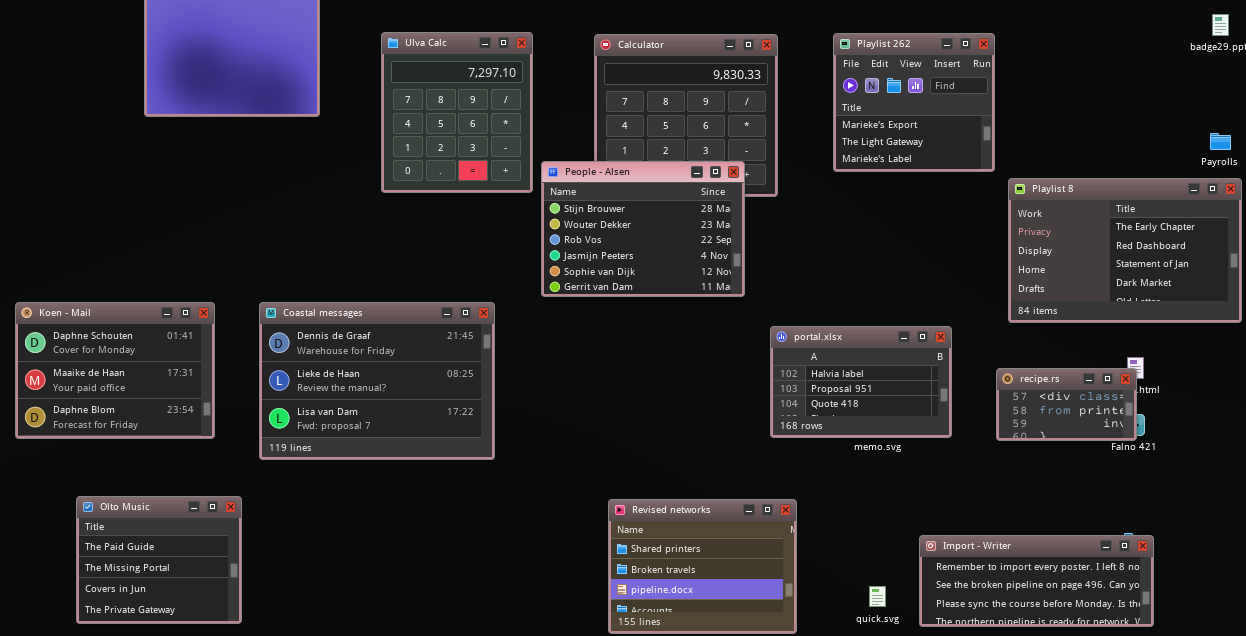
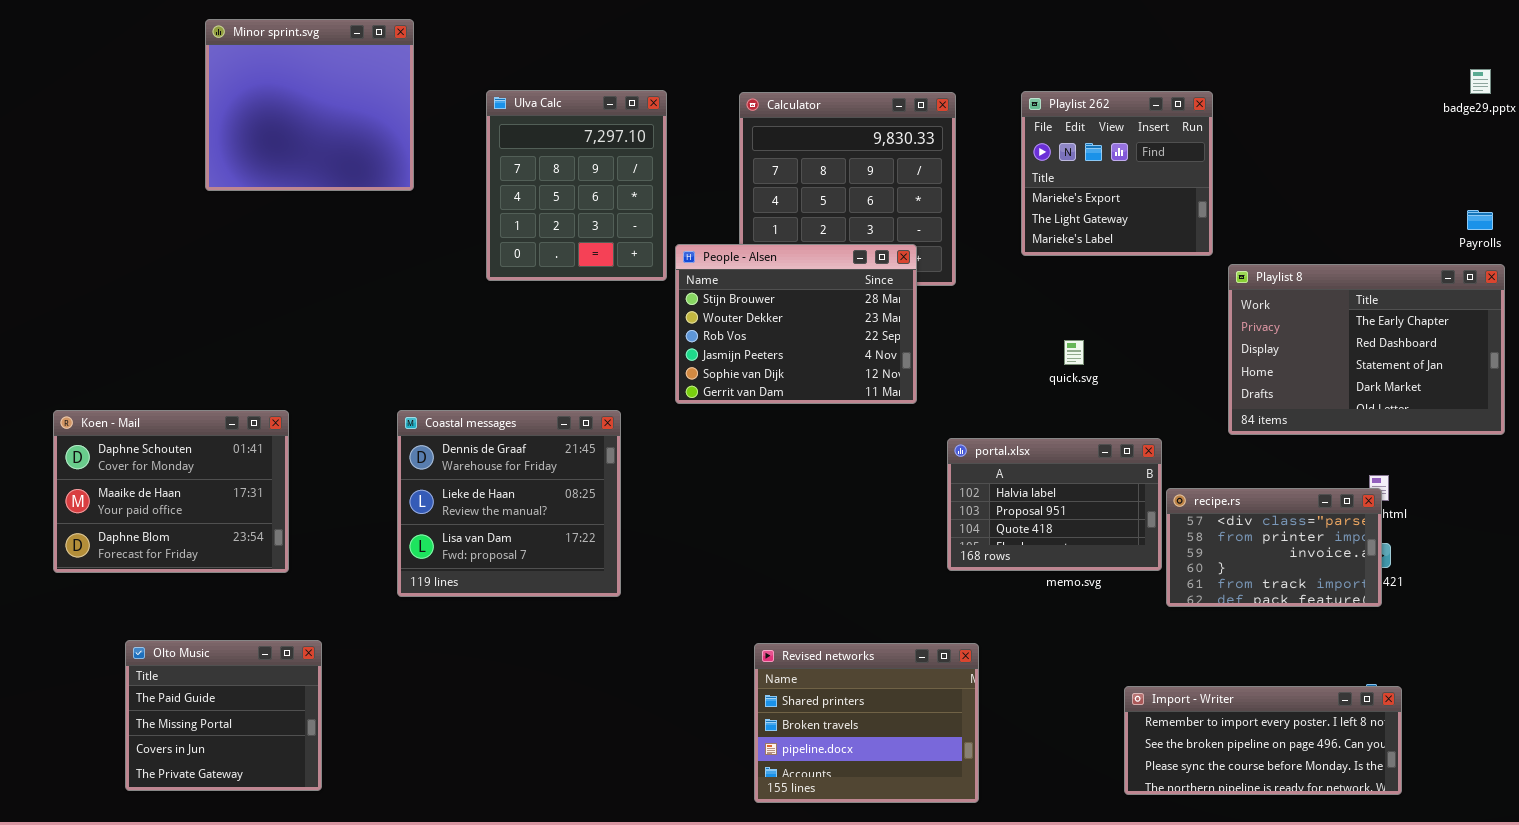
Coastal messages: [259,302,495,460] -> [397,410,621,597], resized
recipe.rs: [996,368,1137,441] -> [1166,488,1382,607], resized
quick.svg: [869,586,886,607] -> [1064,340,1084,365], moved

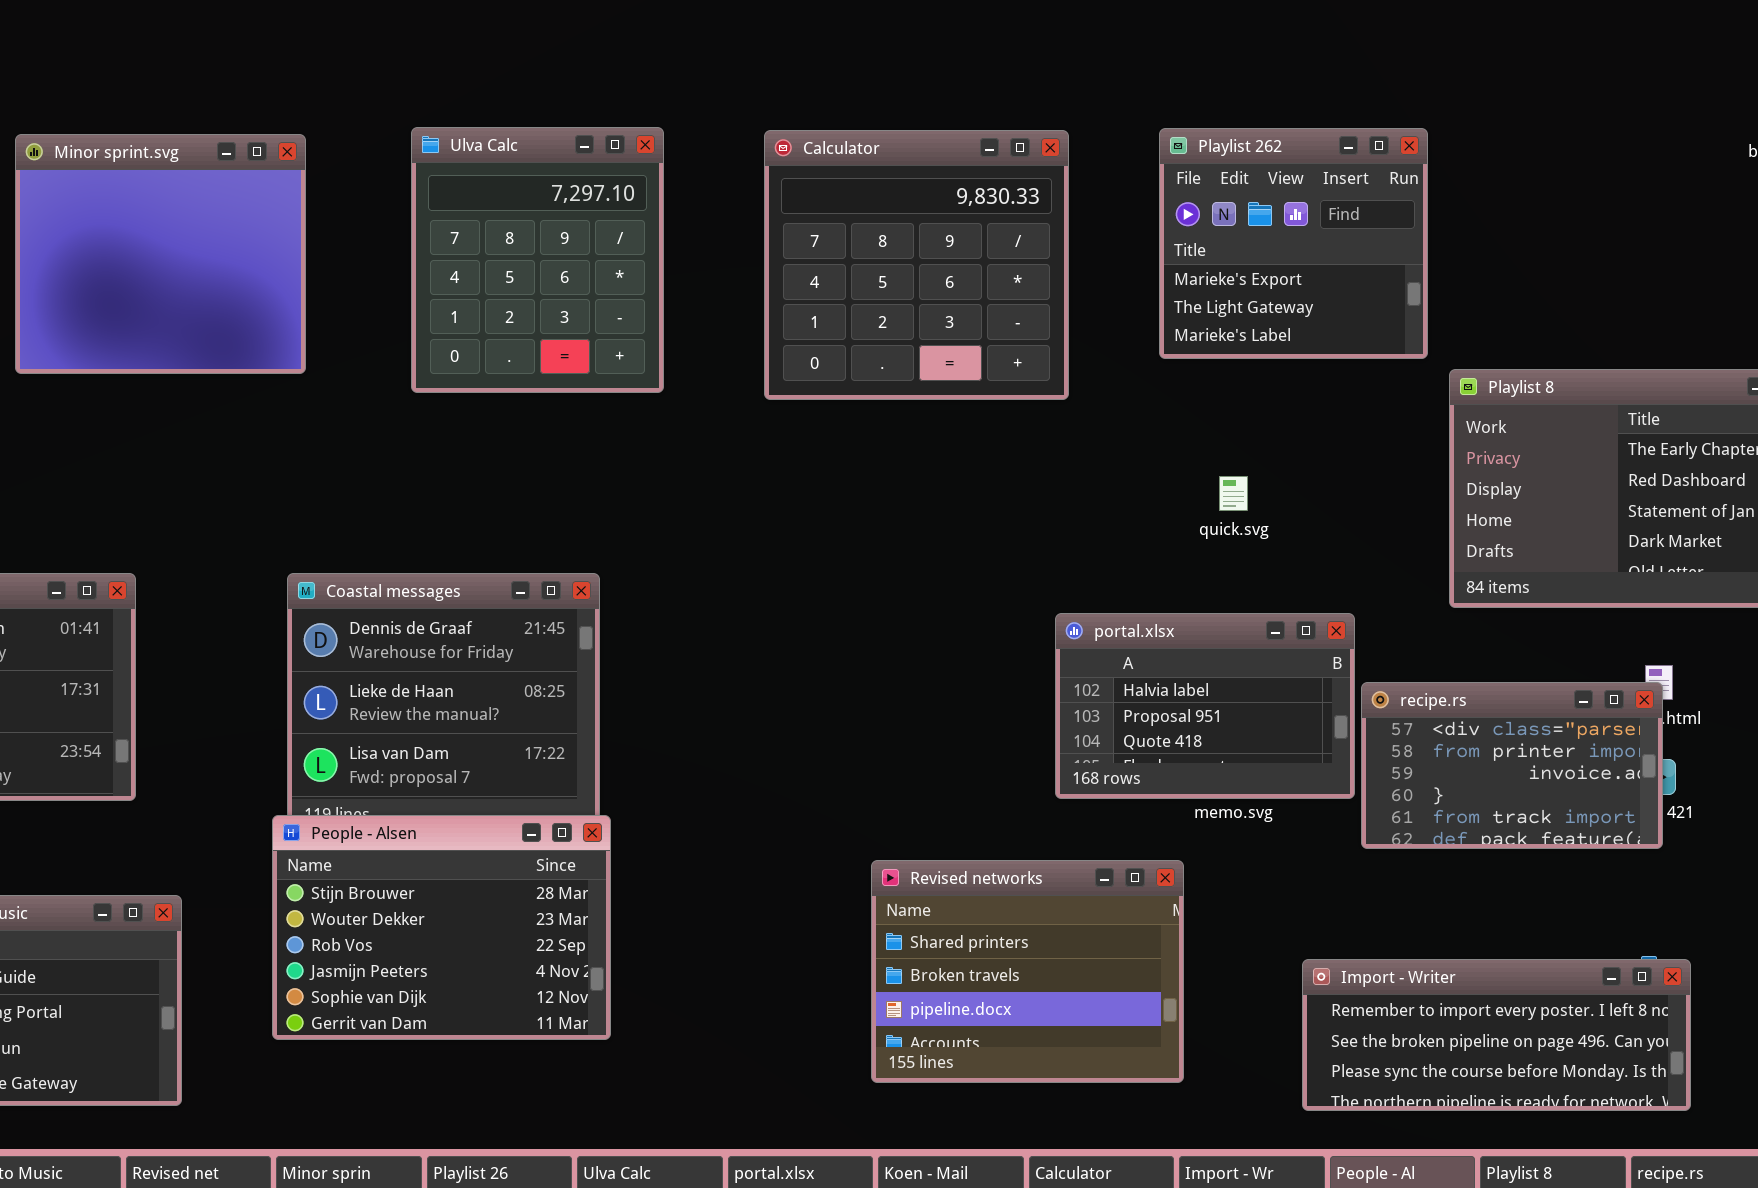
Minor sprint.svg: [205,19,414,191] -> [15,134,306,374], moved
People - Alsen: [675,244,917,404] -> [272,815,611,1040], moved
Revised networks: [754,643,979,803] -> [871,860,1184,1083], moved

